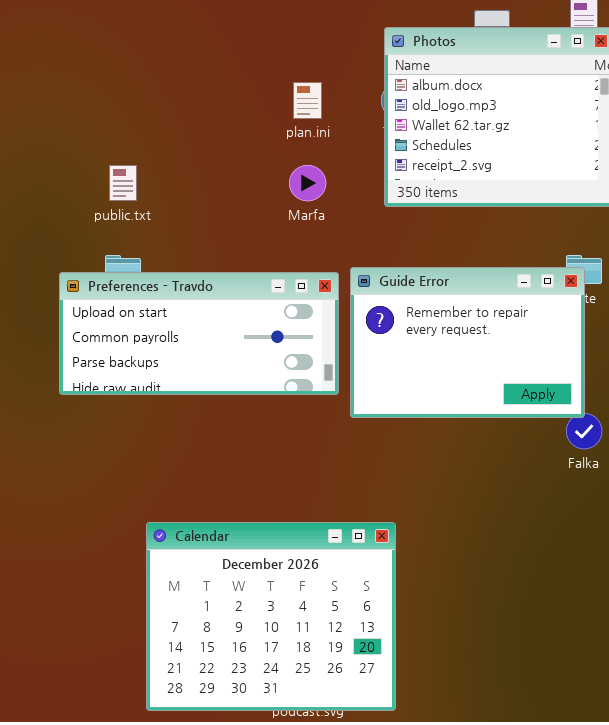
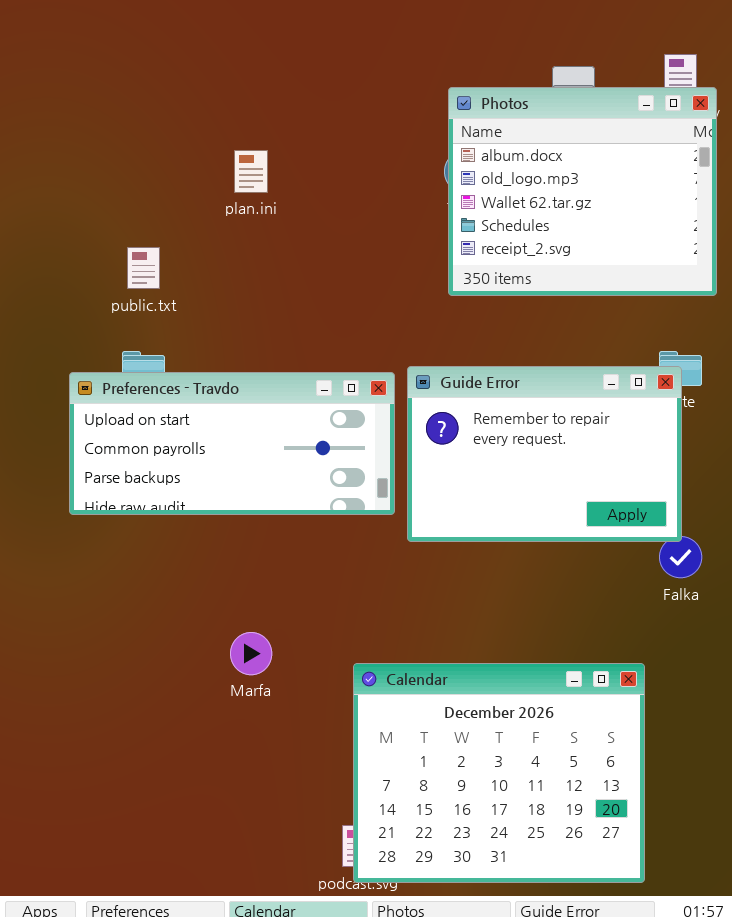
plan.ini: [293,82,322,119] -> [234,150,268,193], moved
Marfa: [289,165,326,201] -> [230,632,272,675], moved
Calendar: [146,522,396,711] -> [353,663,645,883], moved

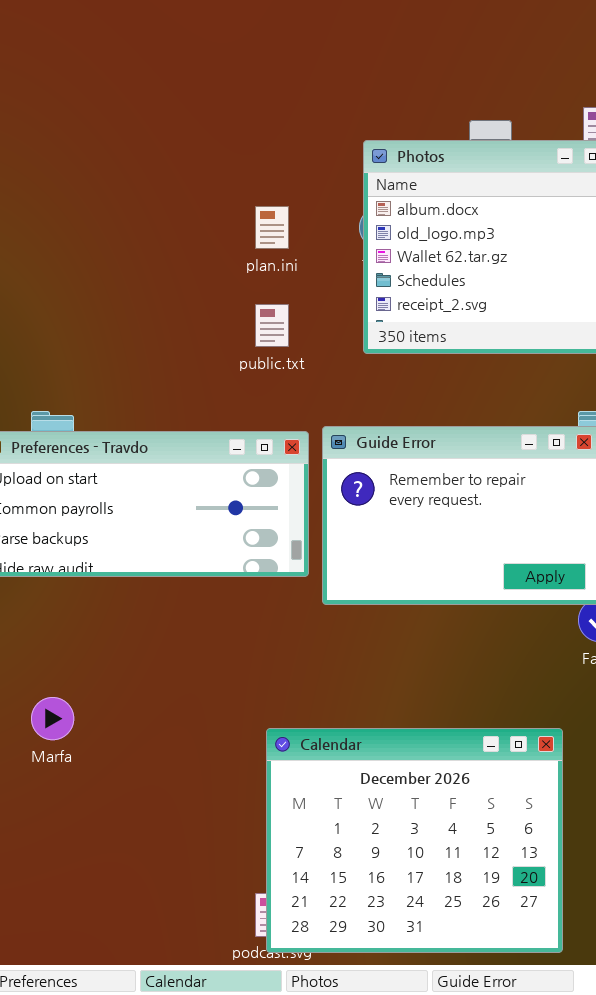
plan.ini: [234,150,268,193] -> [255,206,289,249], moved
public.txt: [127,247,160,289] -> [255,304,289,347], moved
Marfa: [230,632,272,675] -> [31,697,74,740], moved

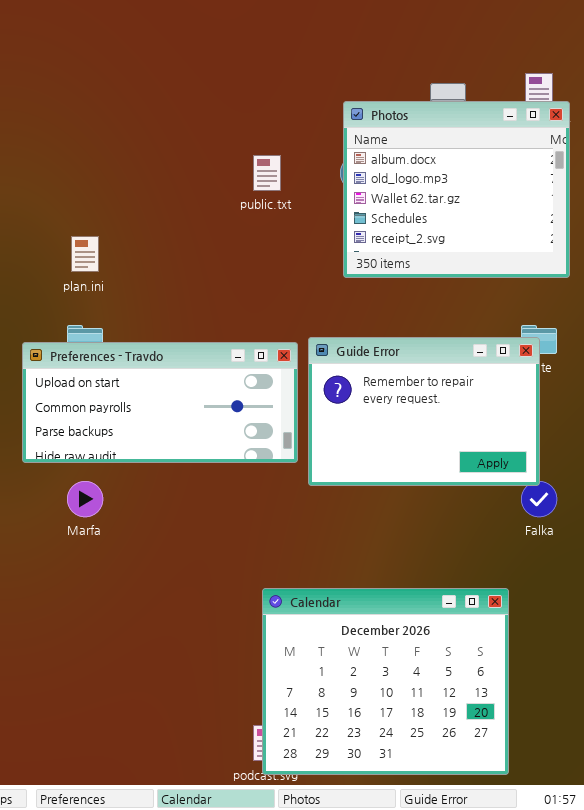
plan.ini: [255,206,289,249] -> [71,236,99,272], moved
public.txt: [255,304,289,347] -> [253,155,281,191], moved
Marfa: [31,697,74,740] -> [67,481,103,517], moved

